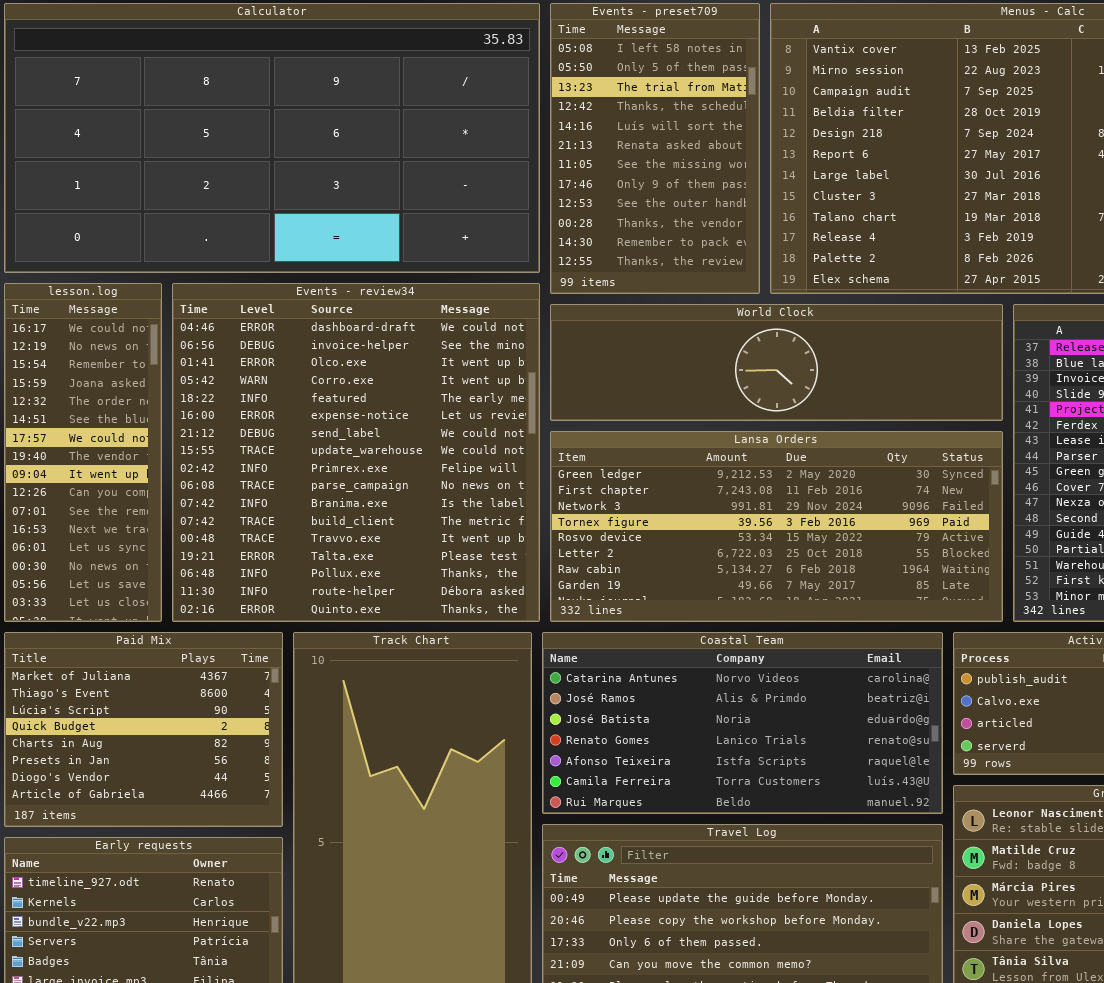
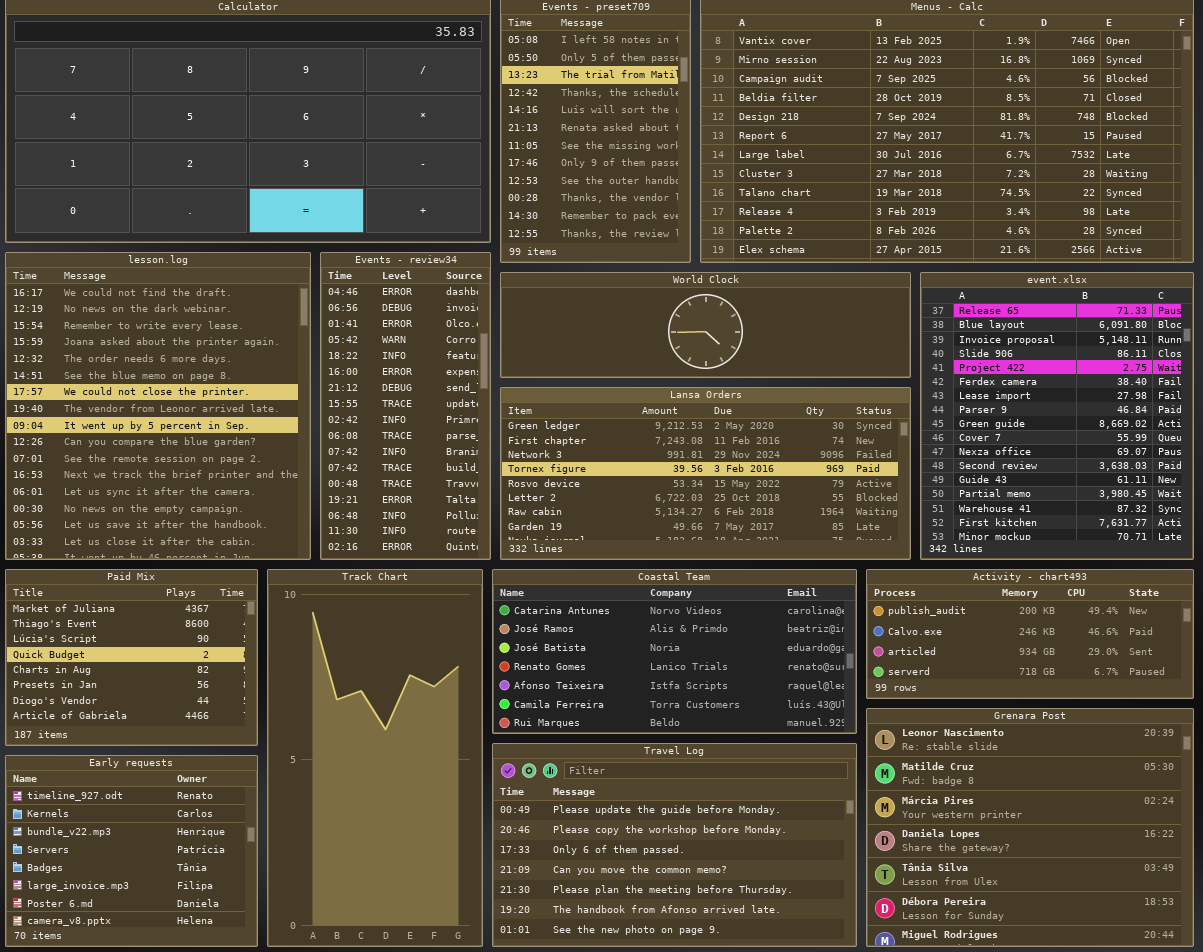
lesson.log: [4,283,162,622] -> [5,252,311,560], resized
Events - review34: [172,283,540,622] -> [320,252,491,560], resized

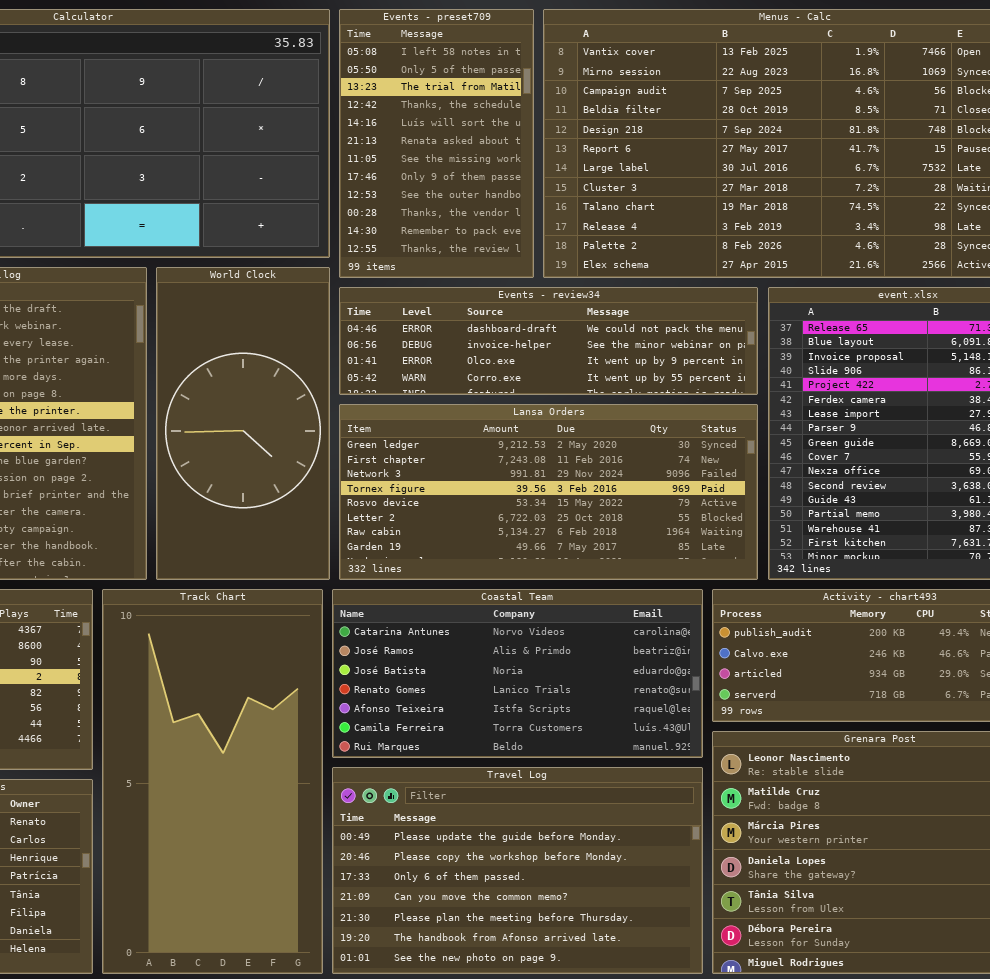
Events - review34: [320,252,491,560] -> [339,287,758,395], moved, resized
World Clock: [500,272,911,378] -> [156,267,330,580], moved, resized

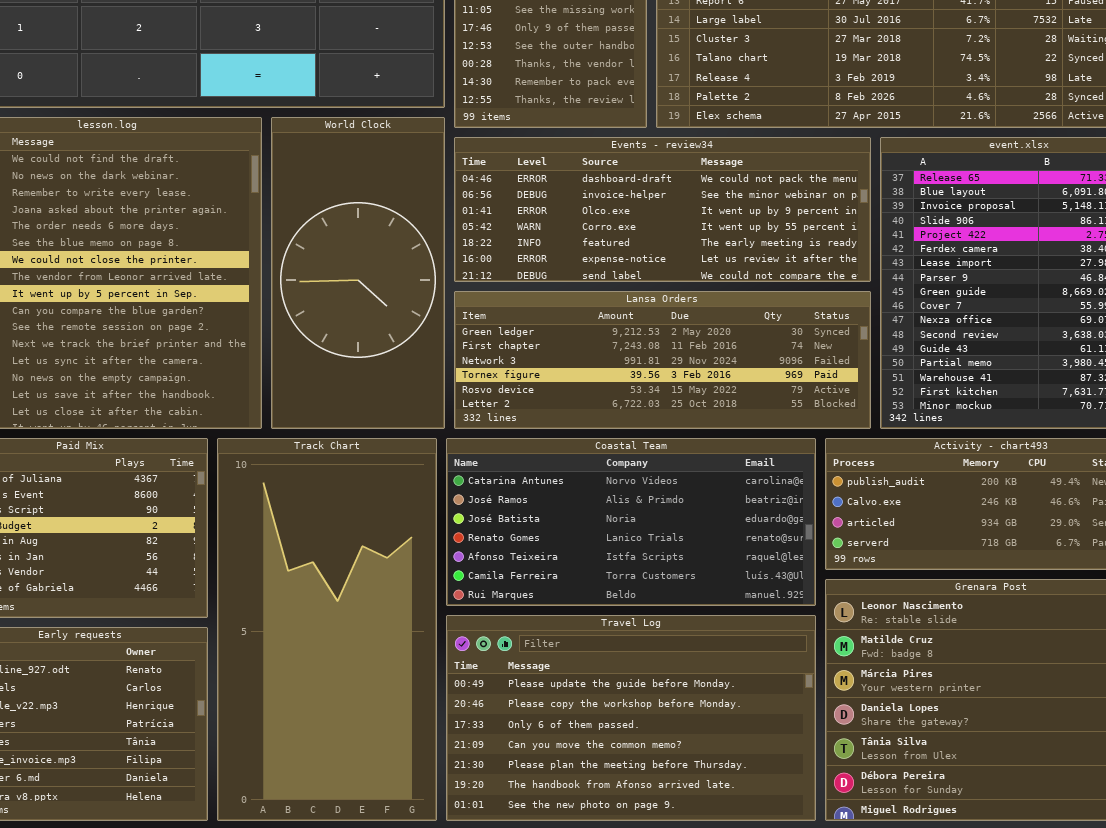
Events - review34: [339,287,758,395] -> [454,137,871,282], resized
Lansa Orders: [339,404,758,580] -> [454,291,871,429], resized

